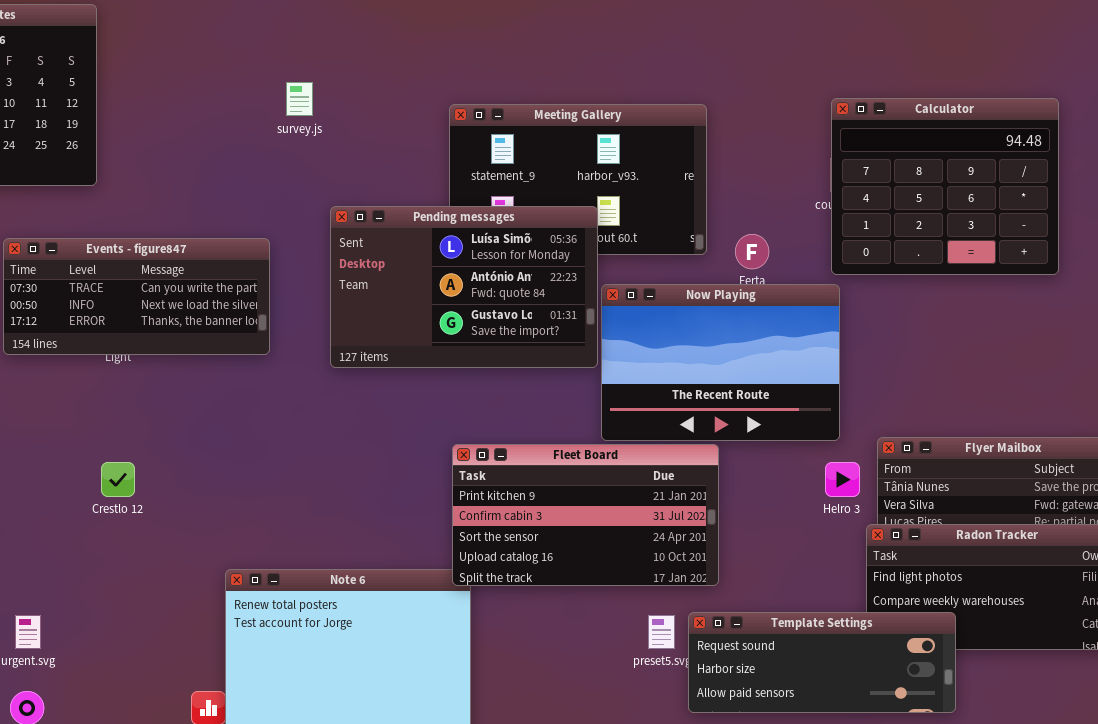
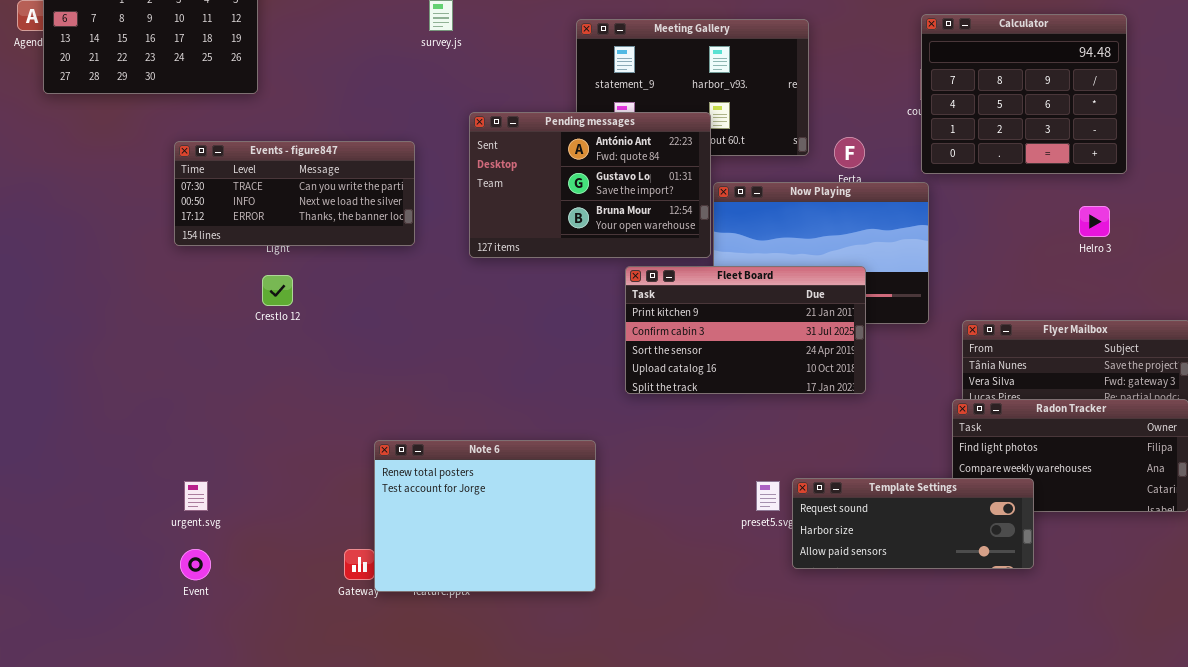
Pending messages: [330,206,598,368] -> [469,112,711,258], scrolled down 1 row
Fleet Board: [452,444,719,586] -> [625,266,866,394], moved
Crestlo 12: [101,462,135,497] -> [262,275,293,306], moved
Helro 3: [825,462,860,497] -> [1079,206,1110,237], moved

